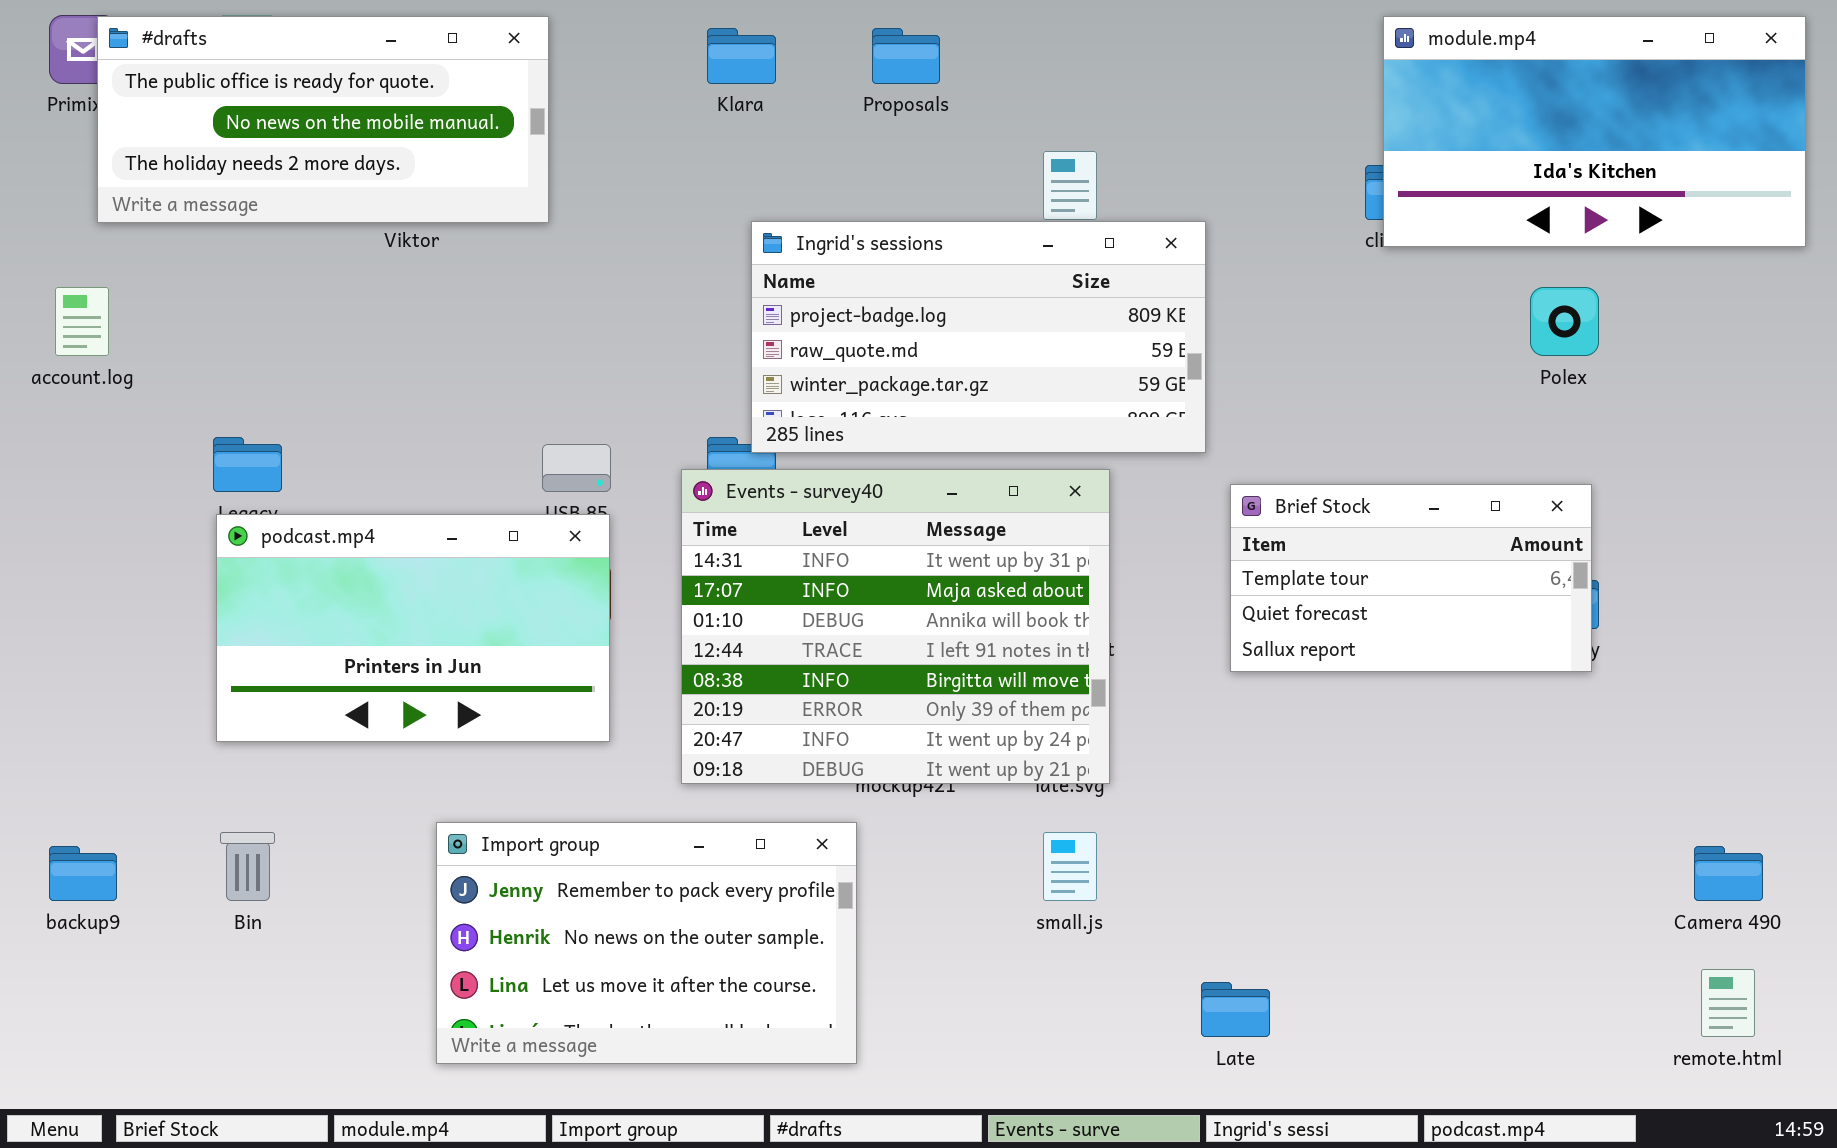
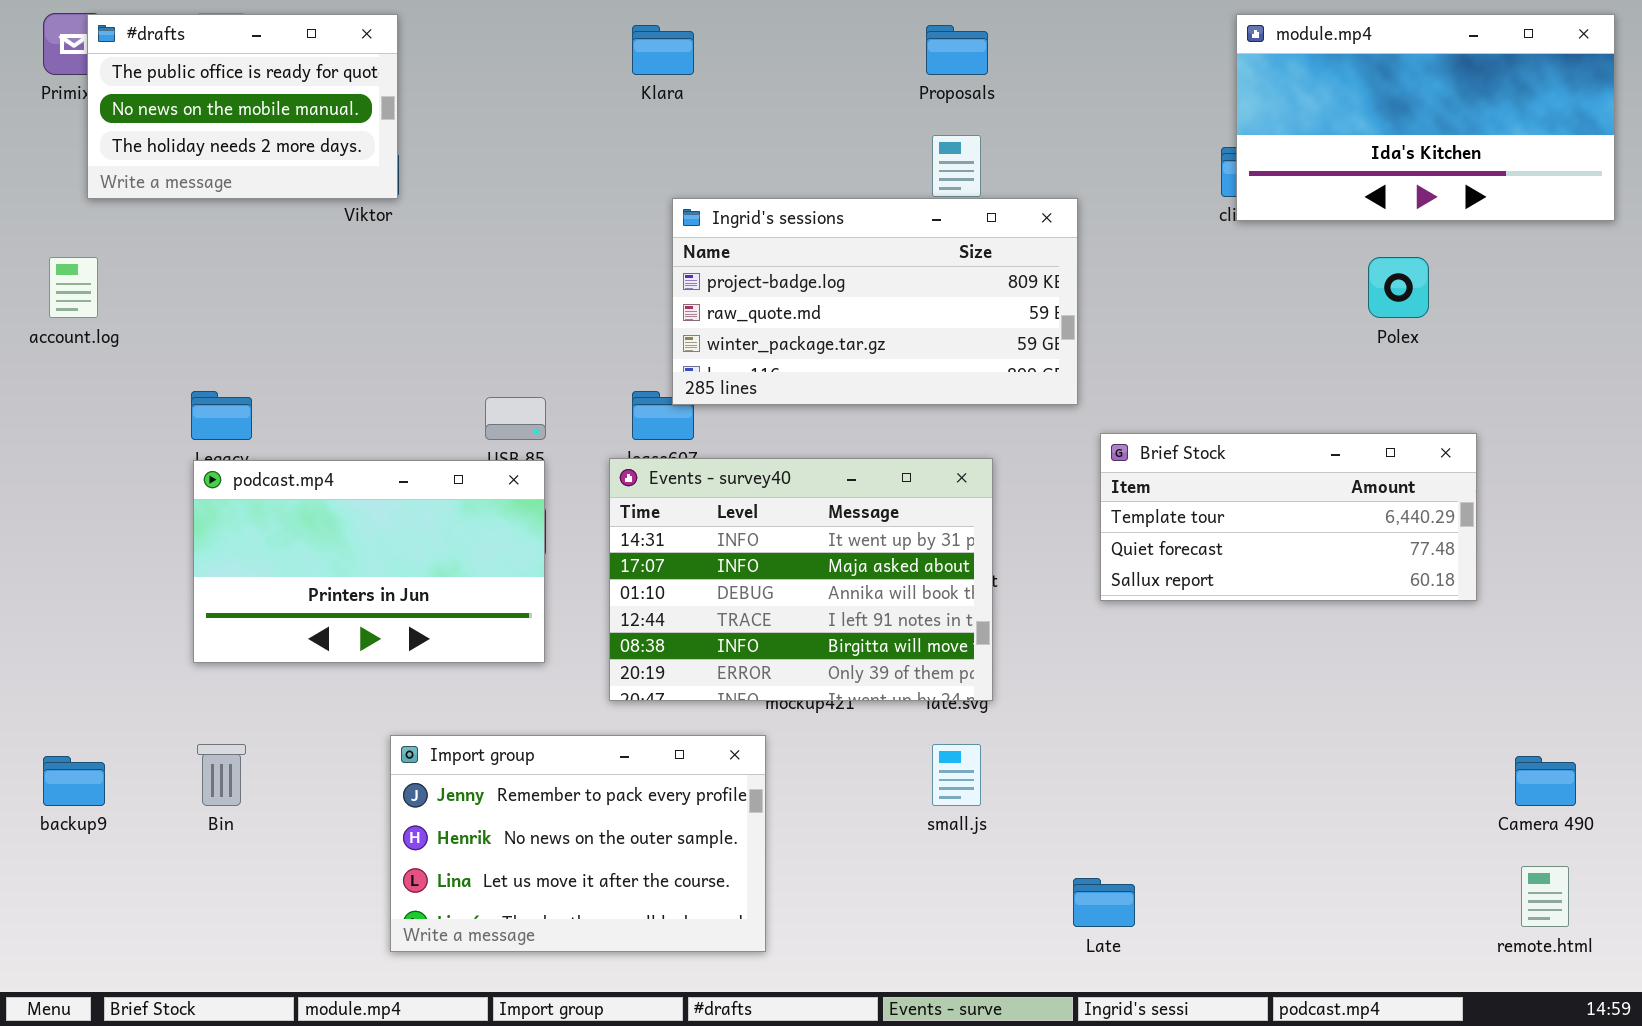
#drafts: [97,16,549,223] -> [87,14,398,199], resized
Proposals: [872,28,940,84] -> [926,25,988,75], moved
Events - survey40: [681,469,1110,784] -> [609,458,993,701], resized
Brief Stock: [1230,484,1592,672] -> [1100,433,1477,601], resized

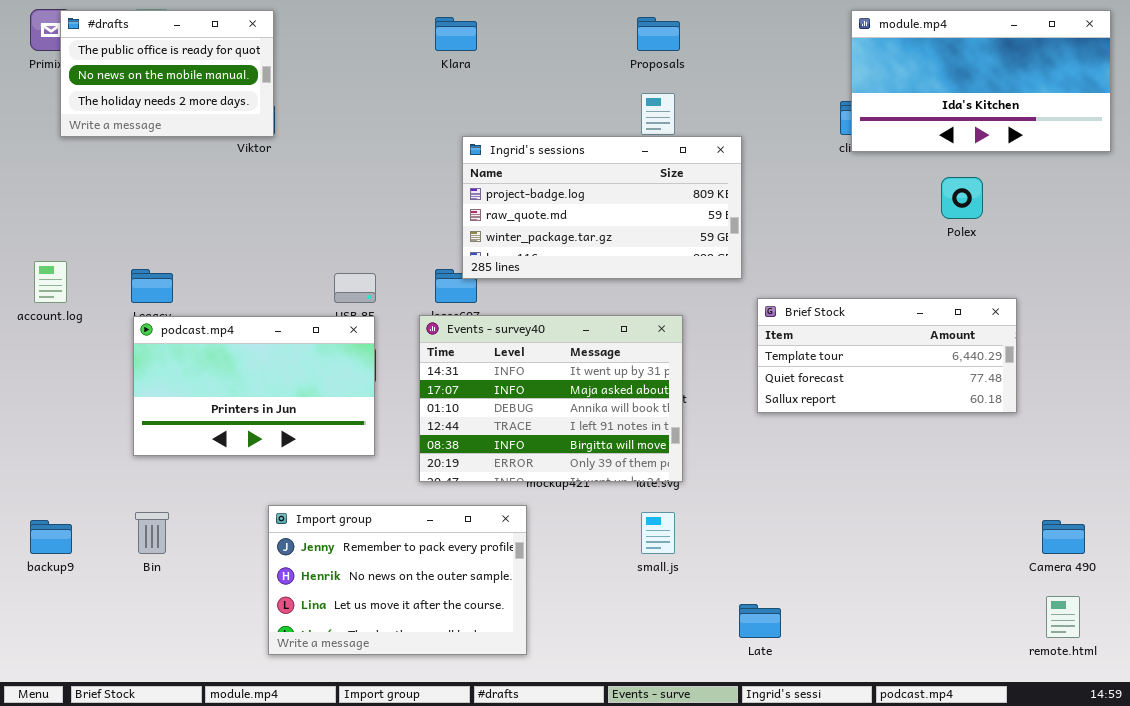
account.log: [49,257,98,318] -> [34,261,67,303], moved

